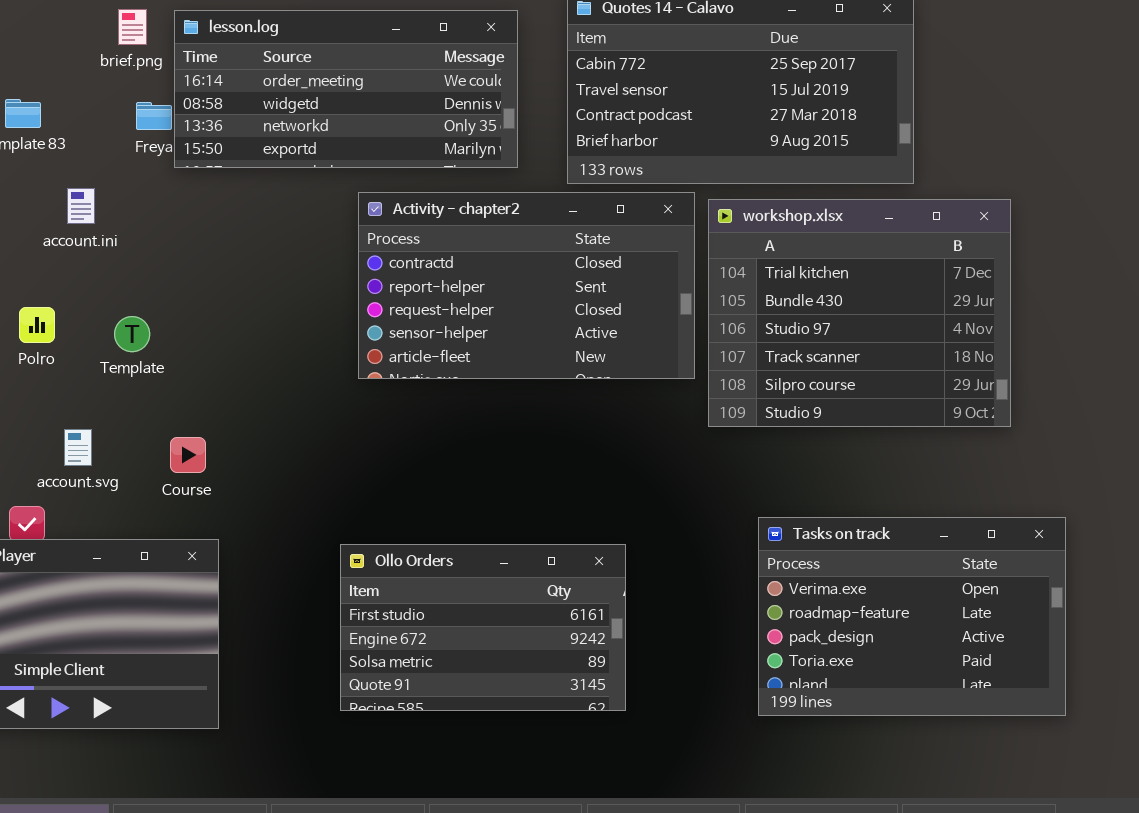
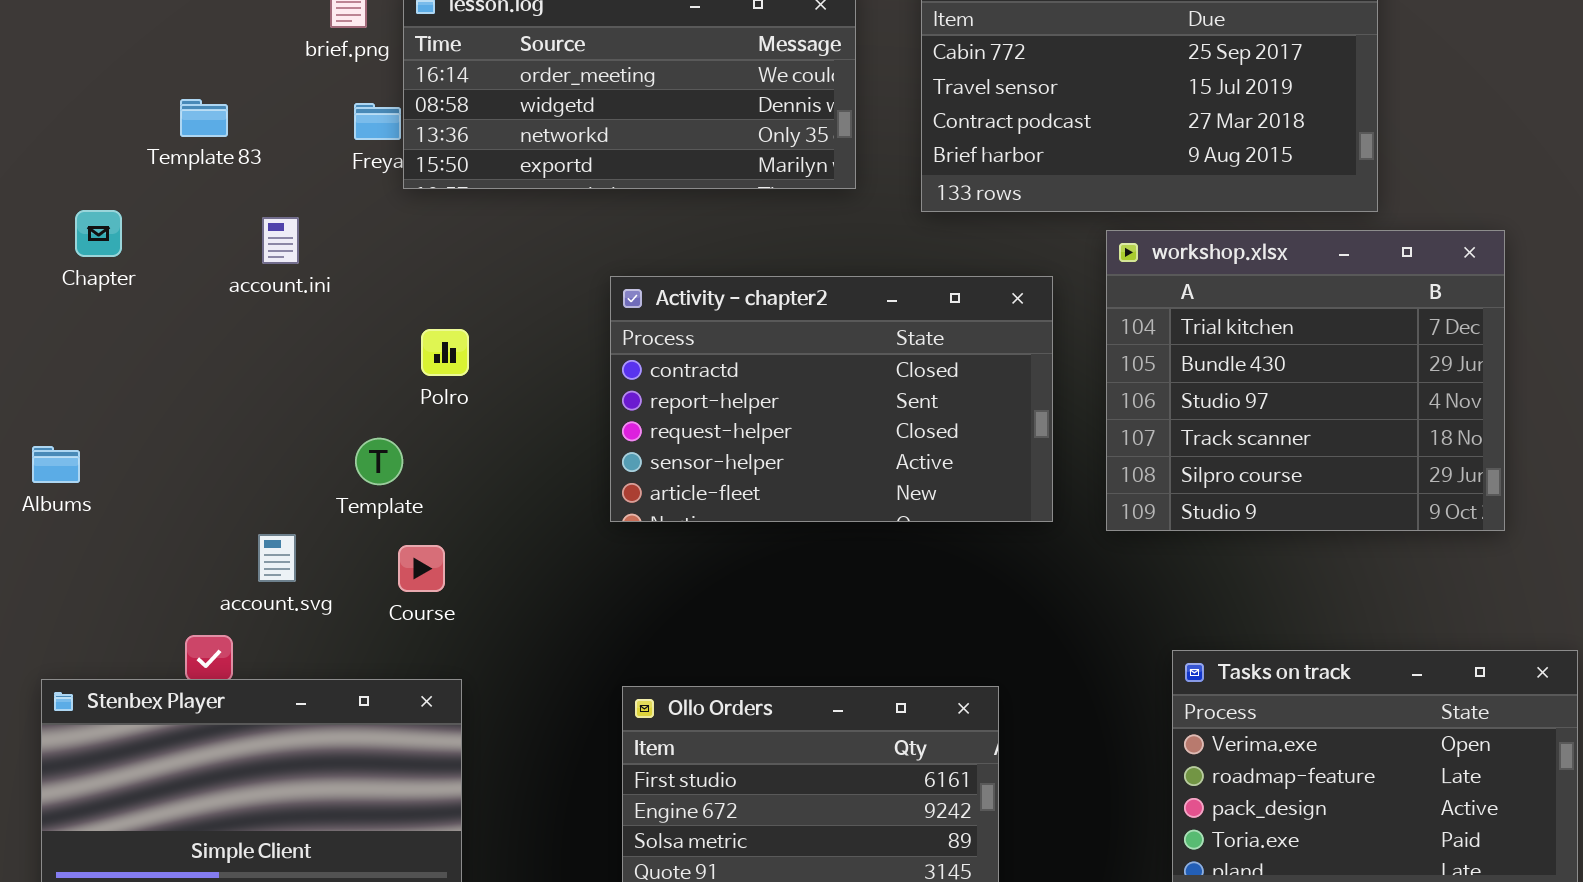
Activity - chapter2: [358,192,695,379] -> [610,276,1053,522], moved
Polro: [19,307,55,343] -> [421,329,469,376], moved
Template: [114,316,150,352] -> [355,438,403,485], moved

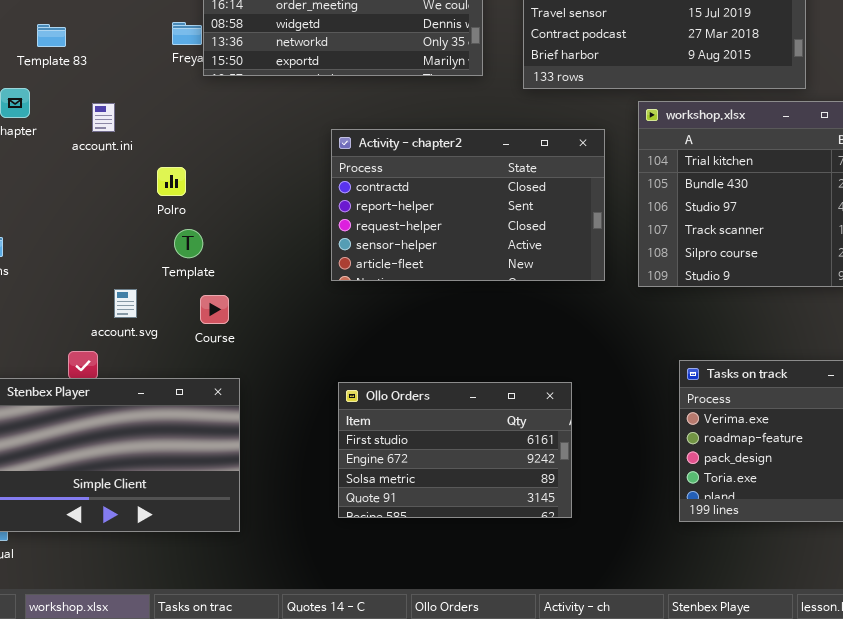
Template 83: [180,99,228,137] -> [37,24,66,47], moved
account.ini: [262,217,299,264] -> [92,103,115,132], moved
Polro: [421,329,469,376] -> [157,167,186,196], moved

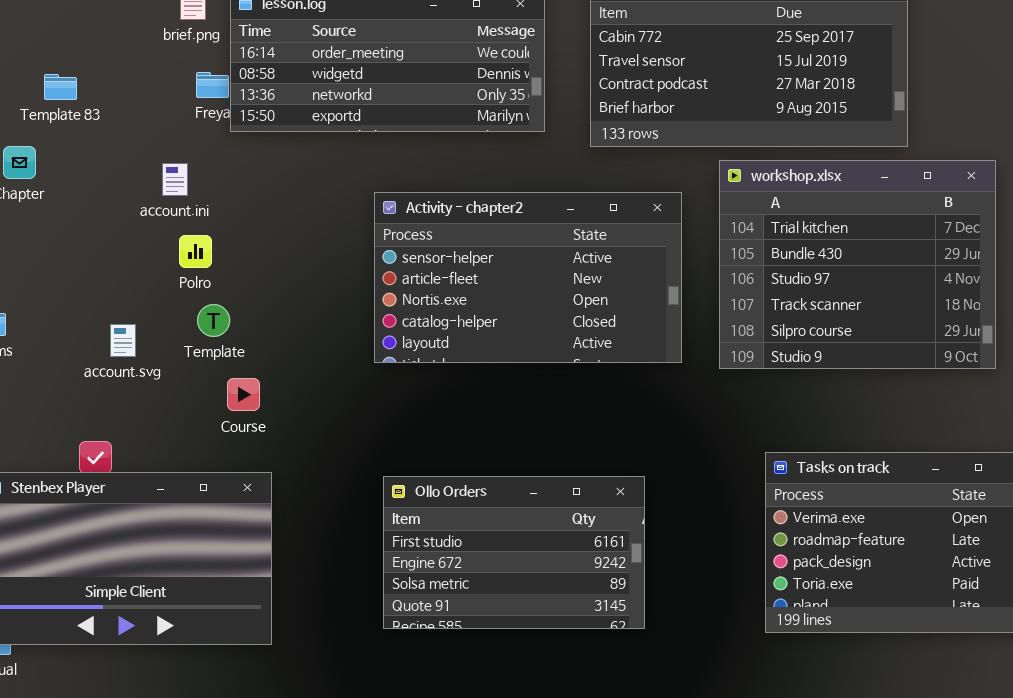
account.ini: [92,103,115,132] -> [162,163,188,196], moved
Activity - chapter2: [331,129,605,281] -> [374,192,682,363], scrolled down 3 rows
account.svg: [114,289,137,318] -> [110,324,136,357], moved

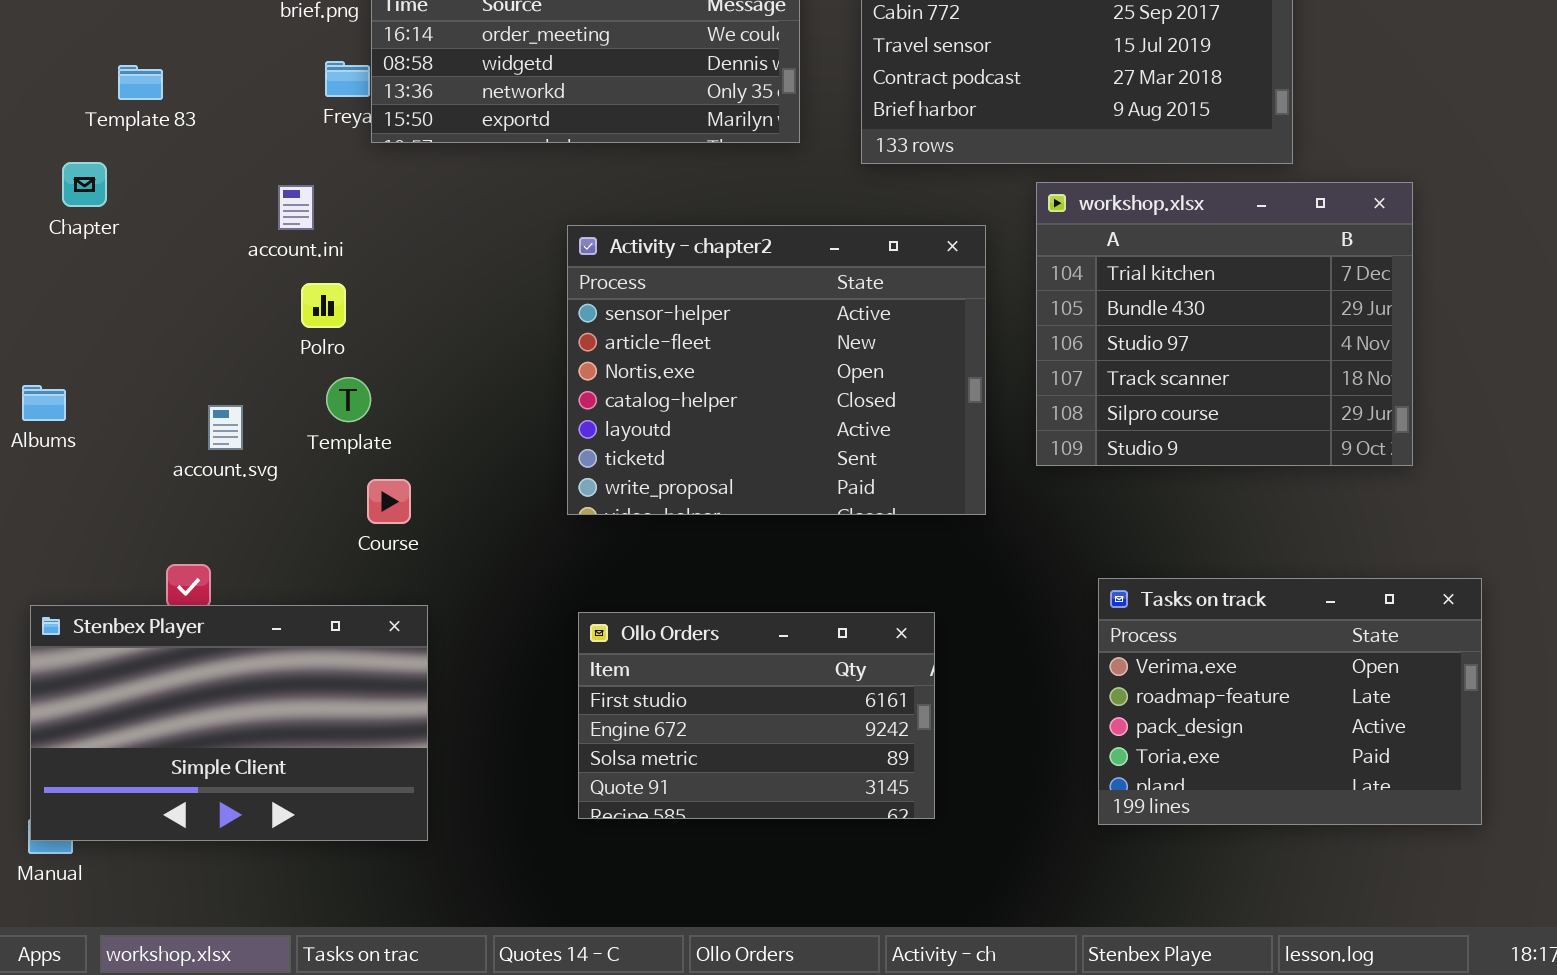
Activity - chapter2: [374,192,682,363] -> [567,225,986,515], resized

